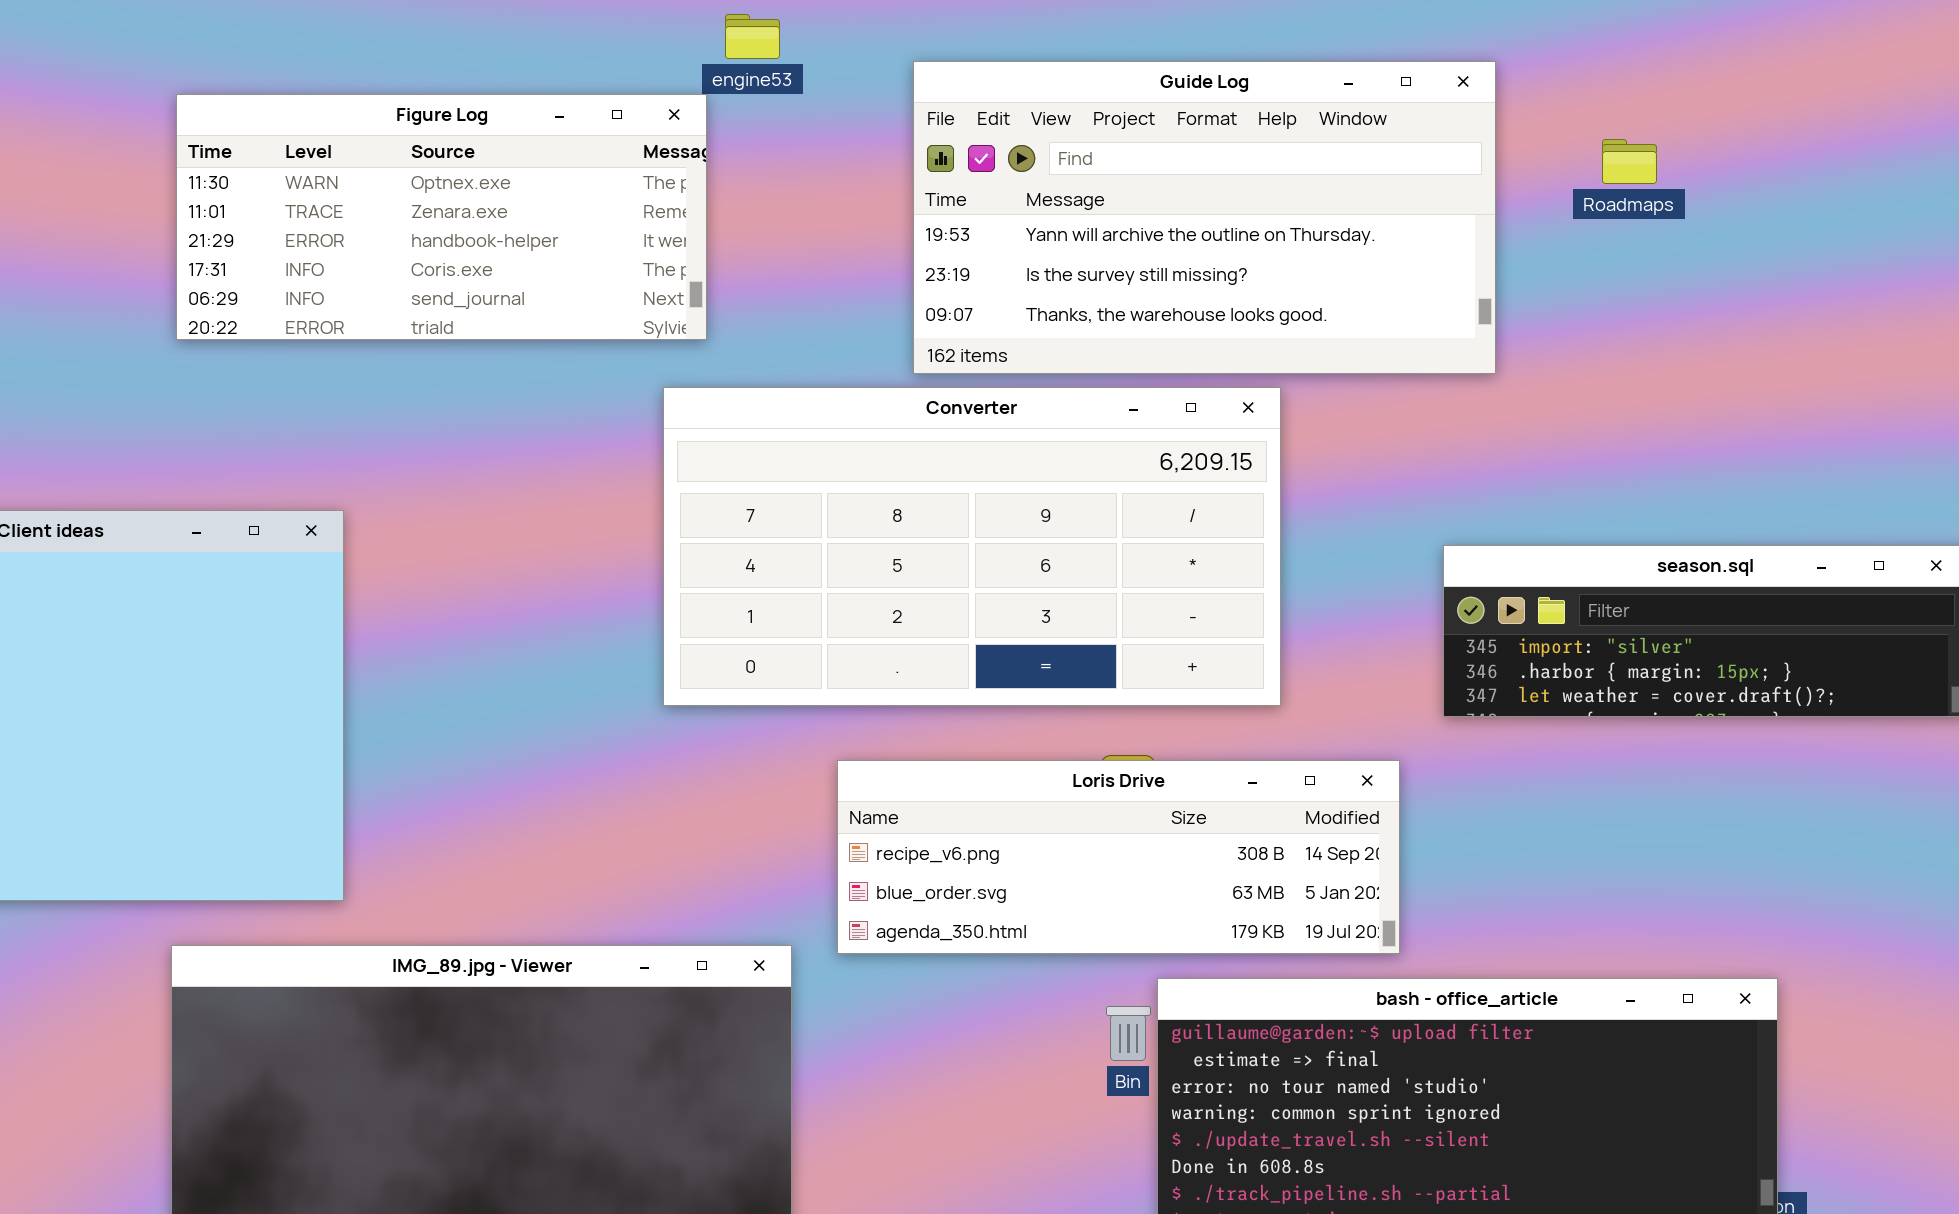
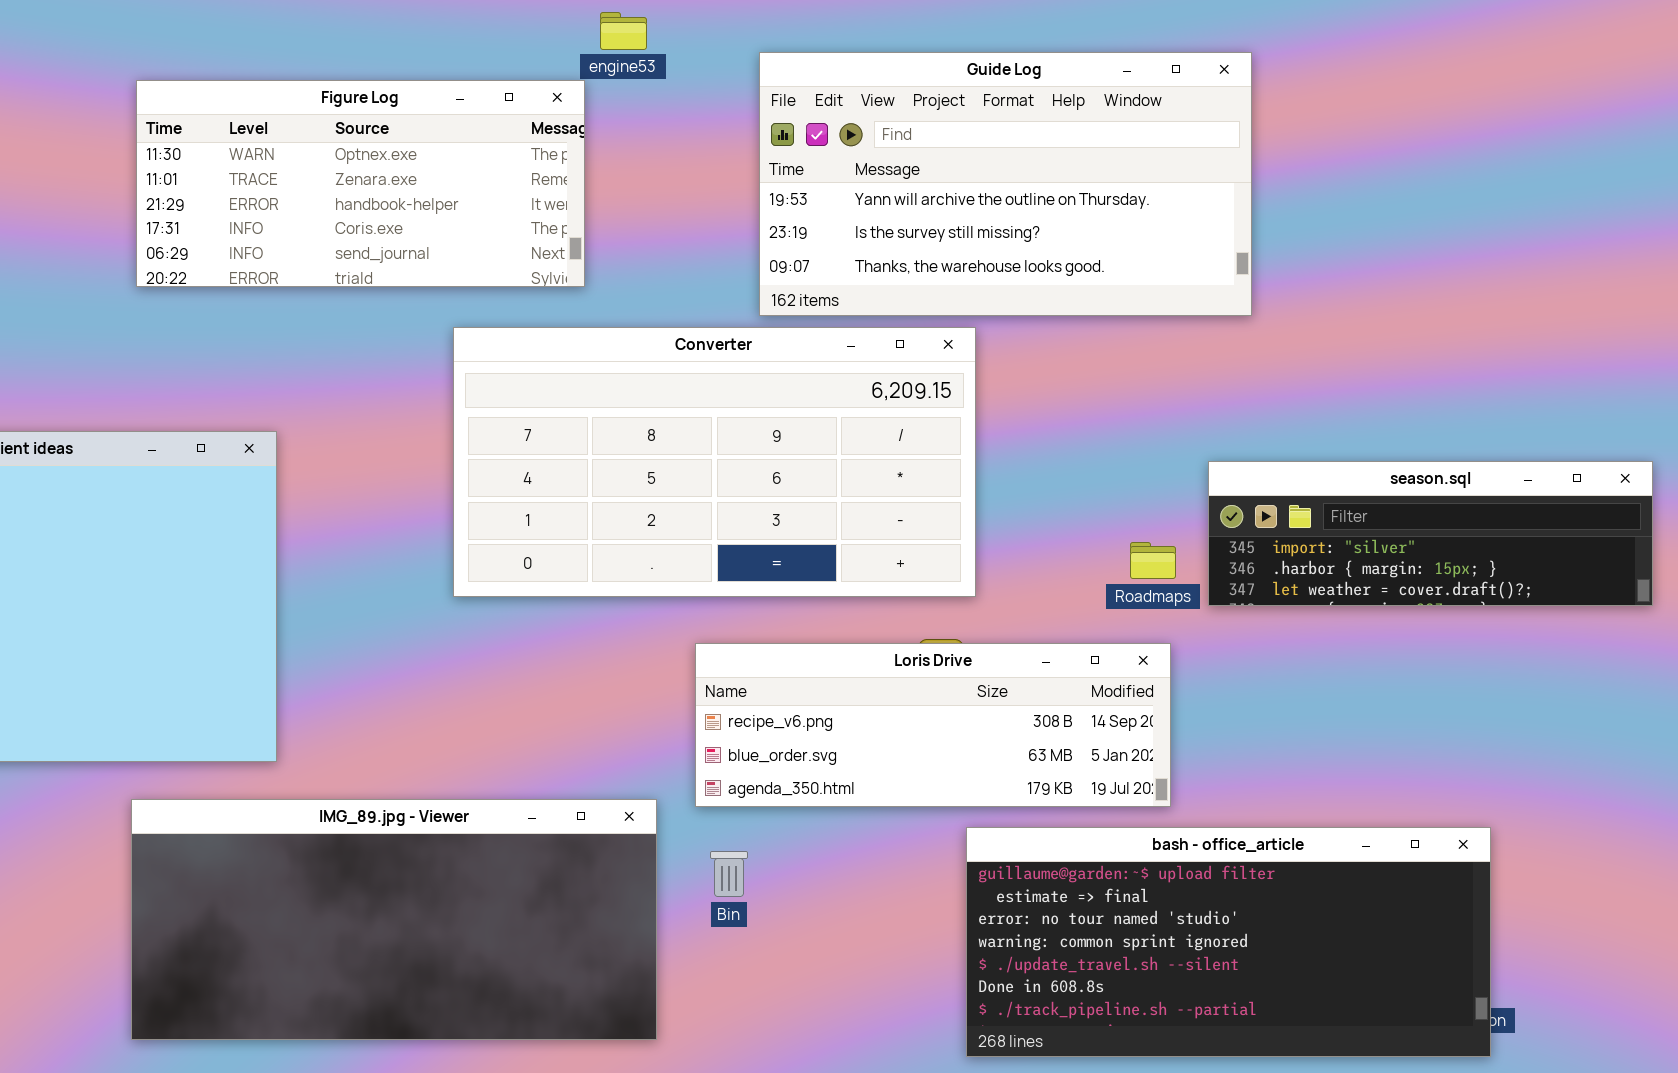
Roadmaps: [1602,139,1657,184] -> [1130,542,1176,579], moved
Converter: [663,387,1281,706] -> [453,327,976,597], moved
Bin: [1106,1006,1151,1061] -> [710,851,748,897], moved

